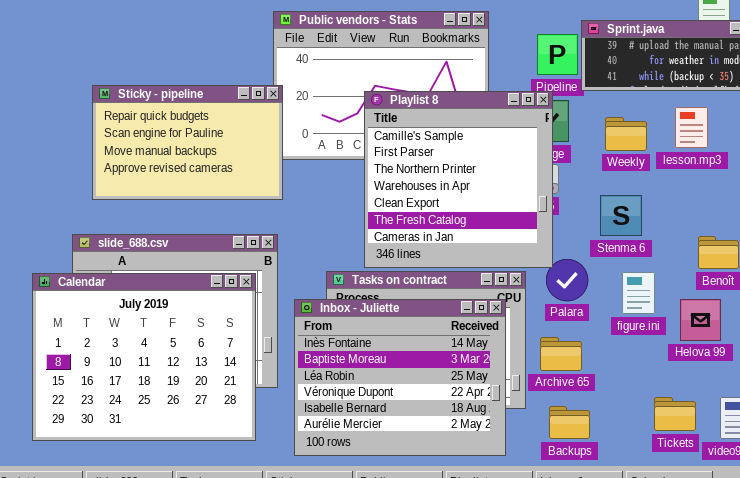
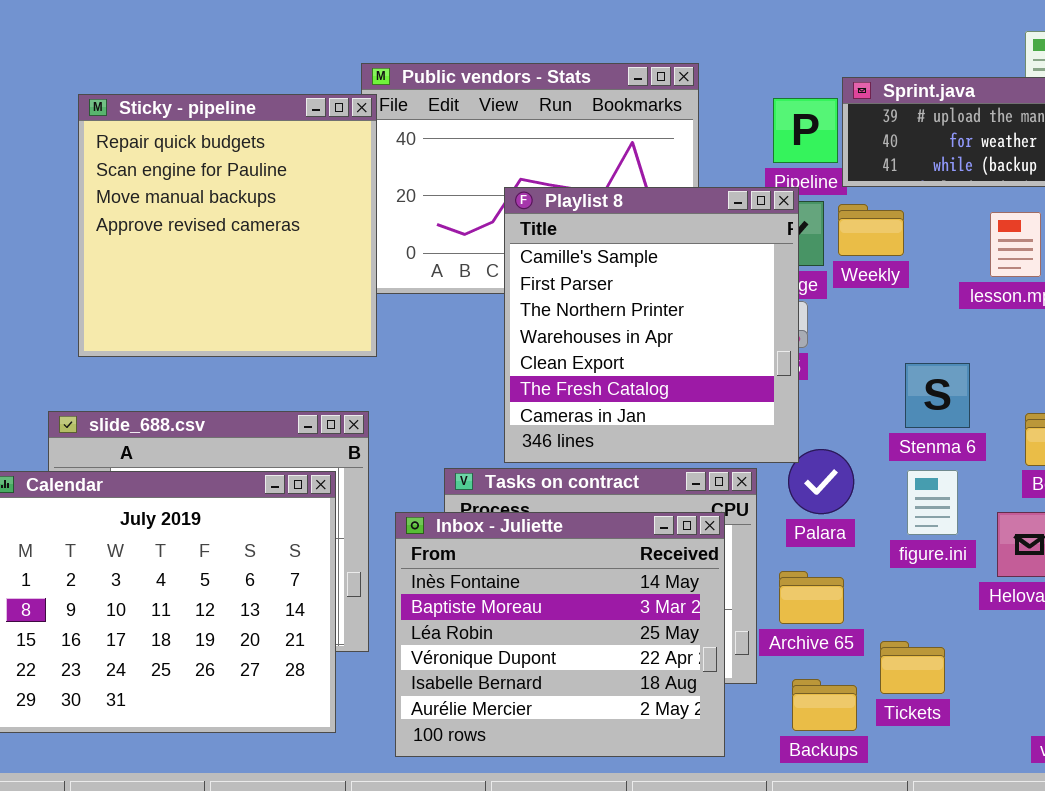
Sticky - pipeline: [92,85,283,200] -> [78,94,377,357], resized
Weekly: [605,117,647,151] -> [838,204,904,256], moved
Stenma 6: [600,195,642,236] -> [905,363,970,428], moved
Tickets: [654,397,696,431] -> [880,641,945,694], moved

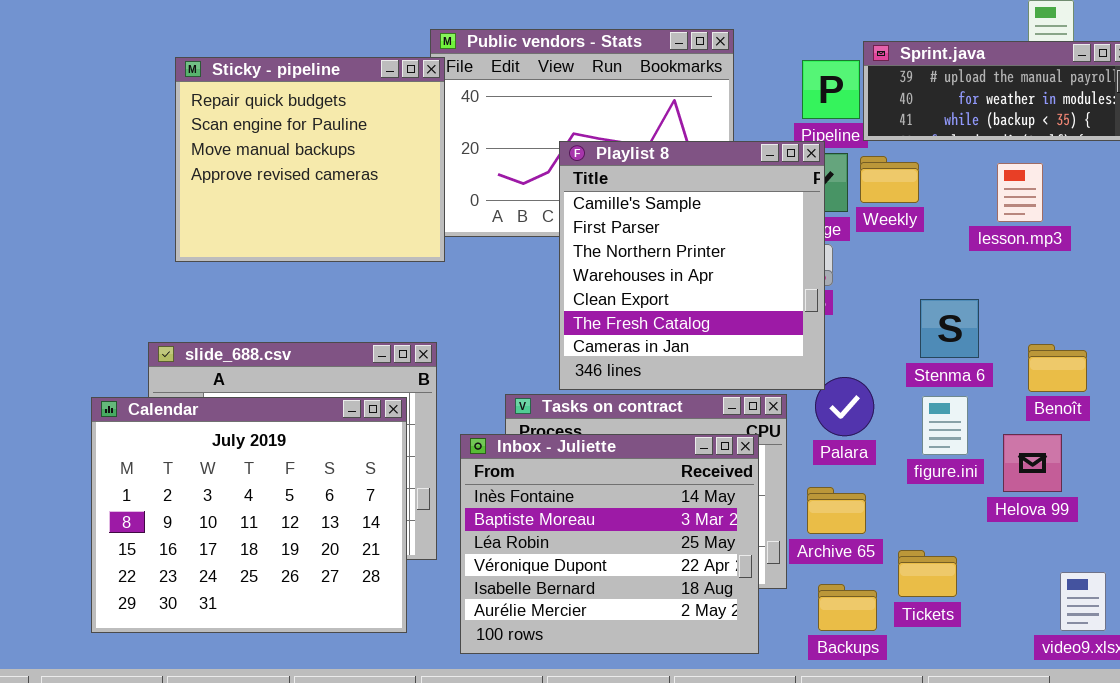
Sticky - pipeline: [78,94,377,357] -> [175,57,445,262], resized

